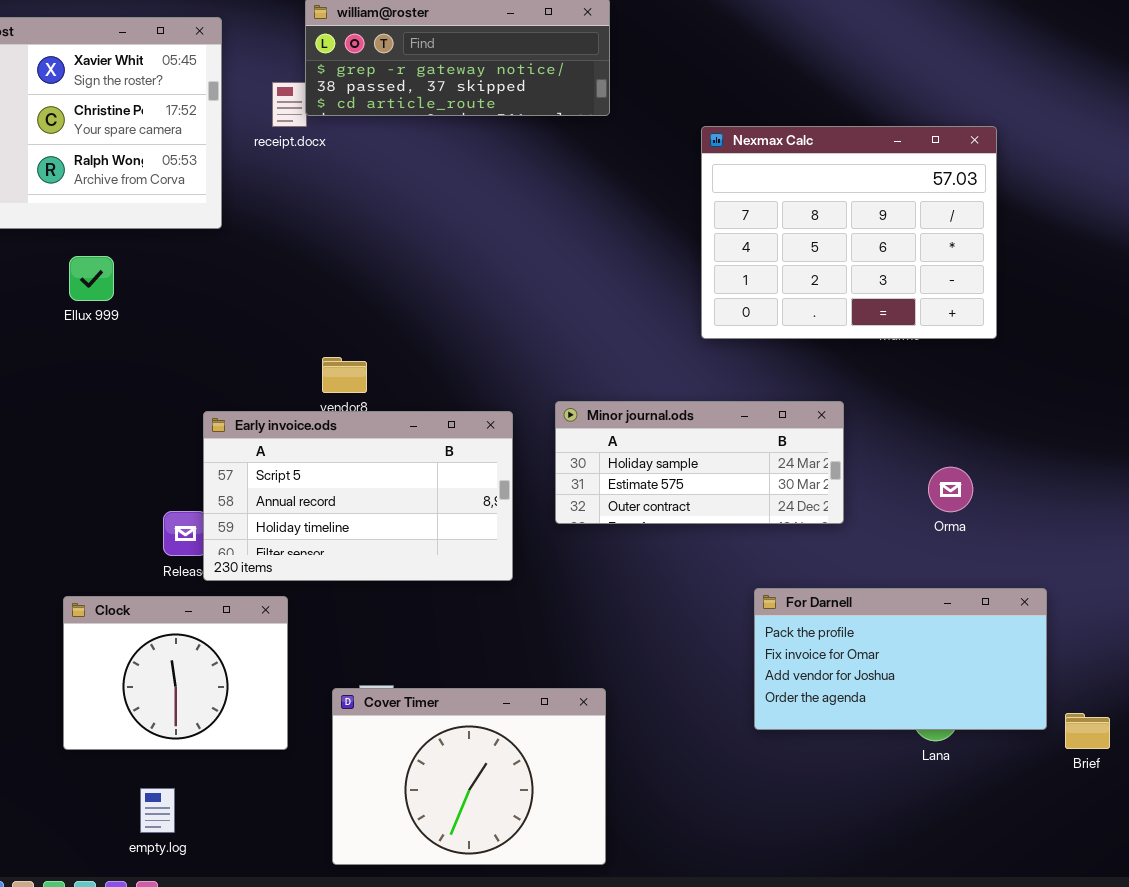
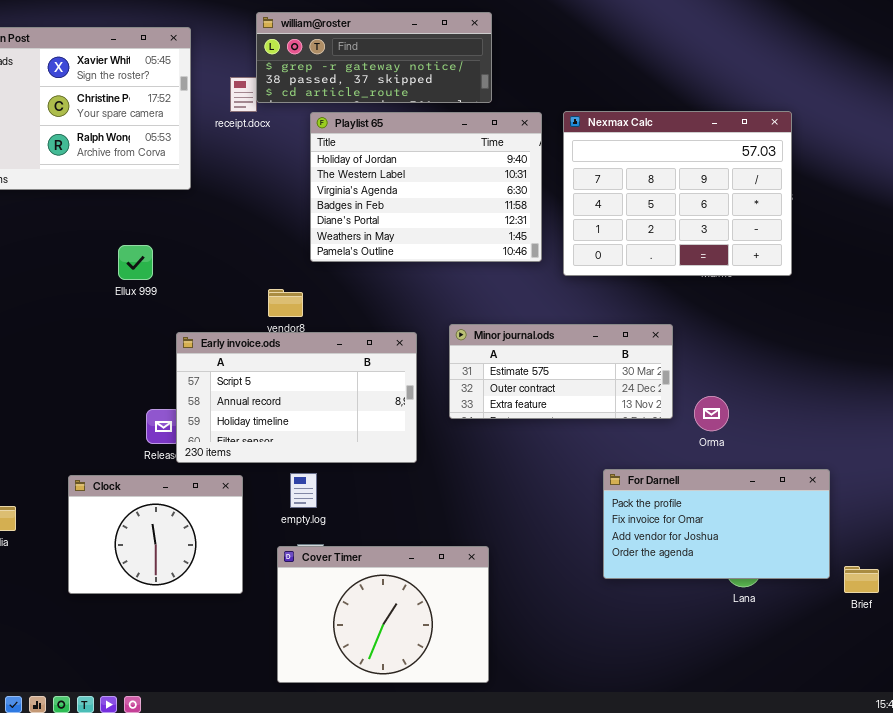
Playlist 65: none -> [310,112,542,262], opened
Ellux 999: [69,256,114,301] -> [118,245,153,280], moved
Minor journal.ods: [555,401,844,524] -> [449,324,673,419], scrolled down 1 row
Orma: [928,467,973,512] -> [694,396,729,431], moved
empty.log: [140,788,175,833] -> [290,473,317,508], moved

